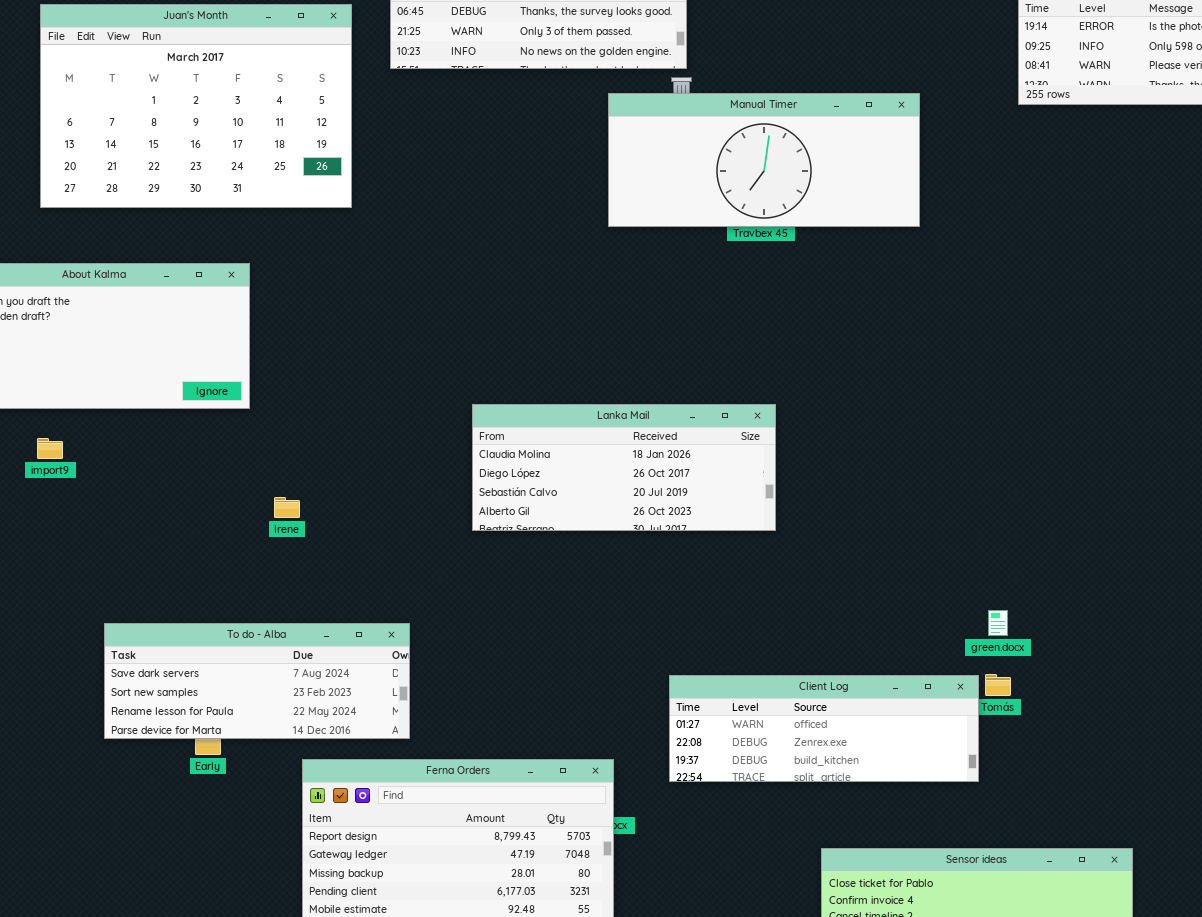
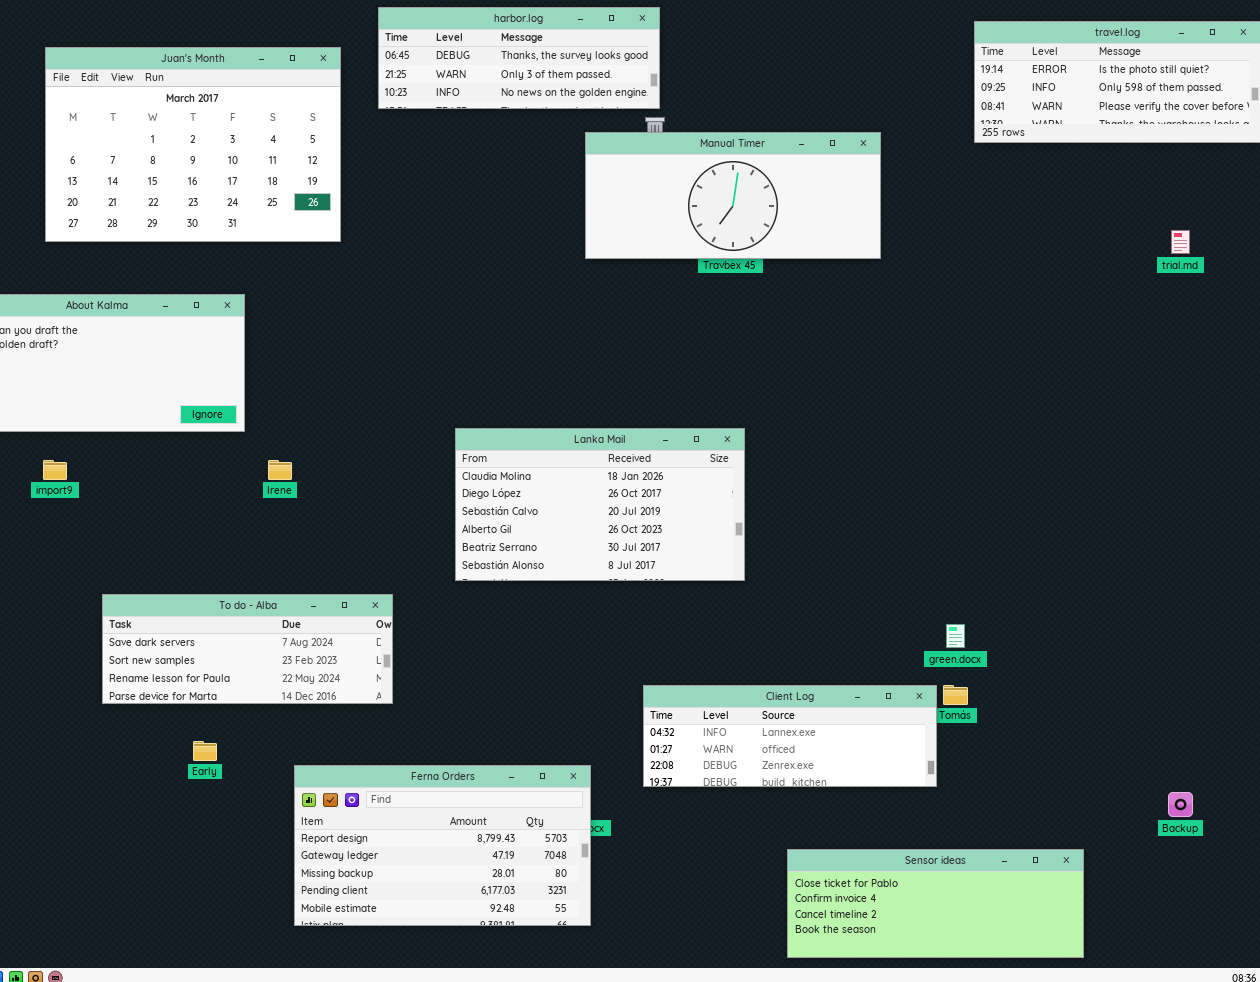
Lanka Mail: [472,404,776,531] -> [455,428,745,581], resized
Irene: [274,497,300,518] -> [268,460,292,480], moved
To do - Alba: [104,623,410,739] -> [102,594,393,704], moved
Client Log: [669,675,979,782] -> [643,685,937,787], scrolled up 1 row

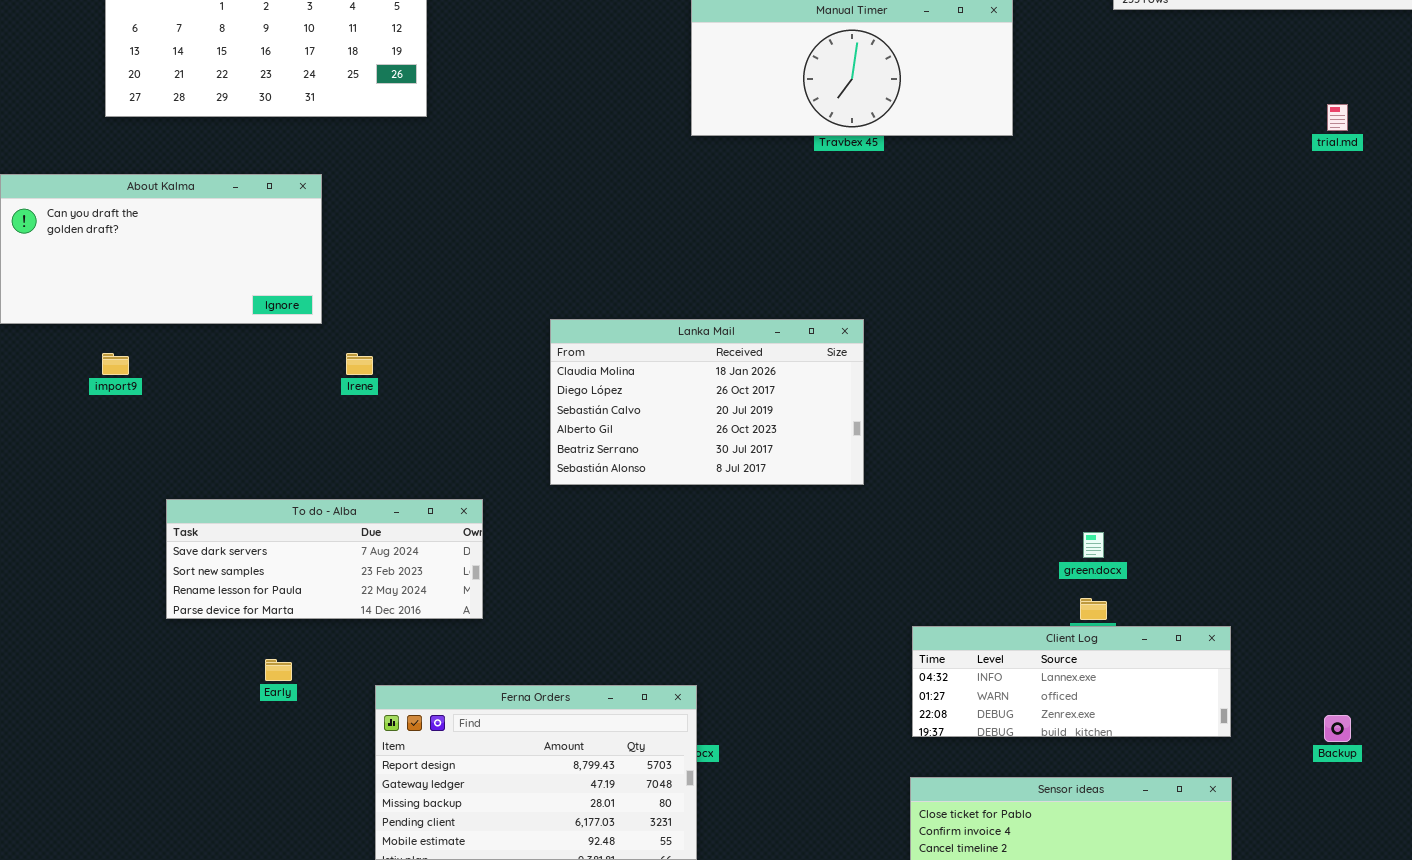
Client Log: [643,685,937,787] -> [912,626,1231,737], moved

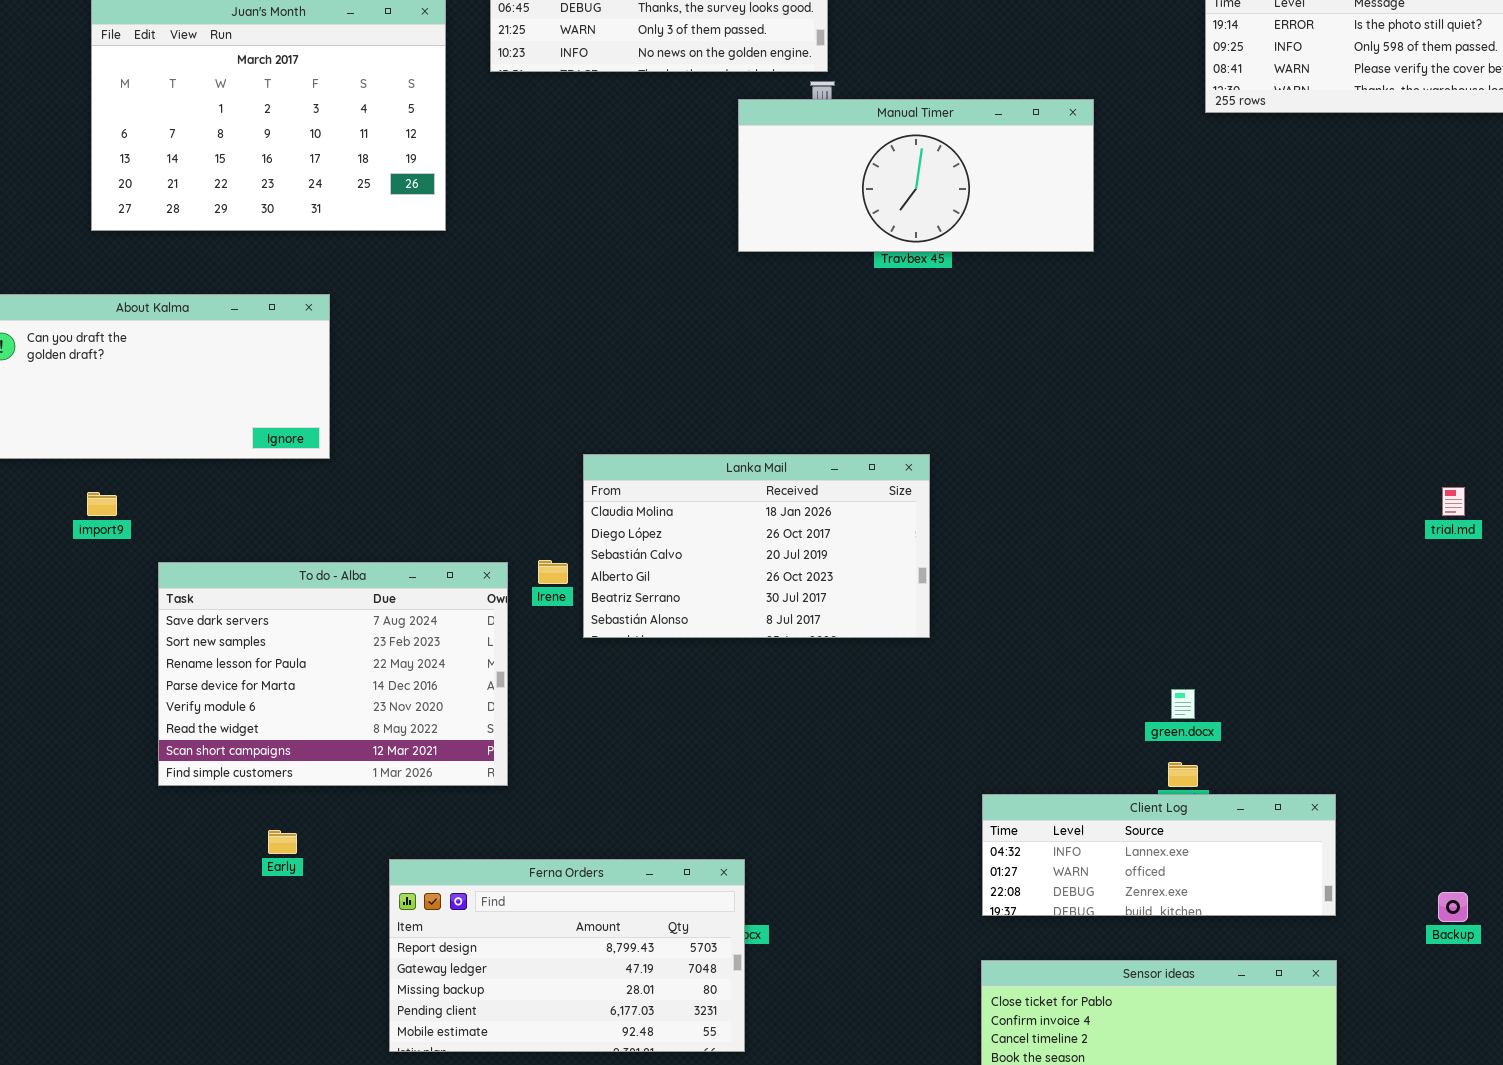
trial.md: [1327,104,1348,131] -> [1442,487,1465,516], moved
Irene: [346,353,373,375] -> [538,560,568,584], moved
To do - Alba: [166,499,483,619] -> [158,562,508,786], resized

